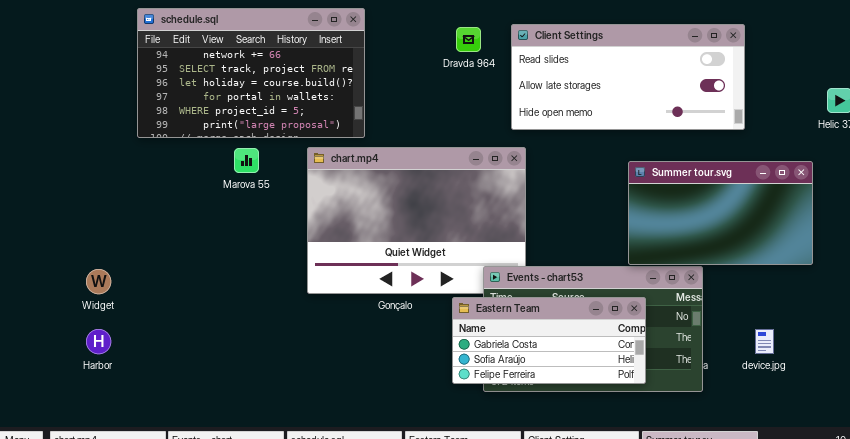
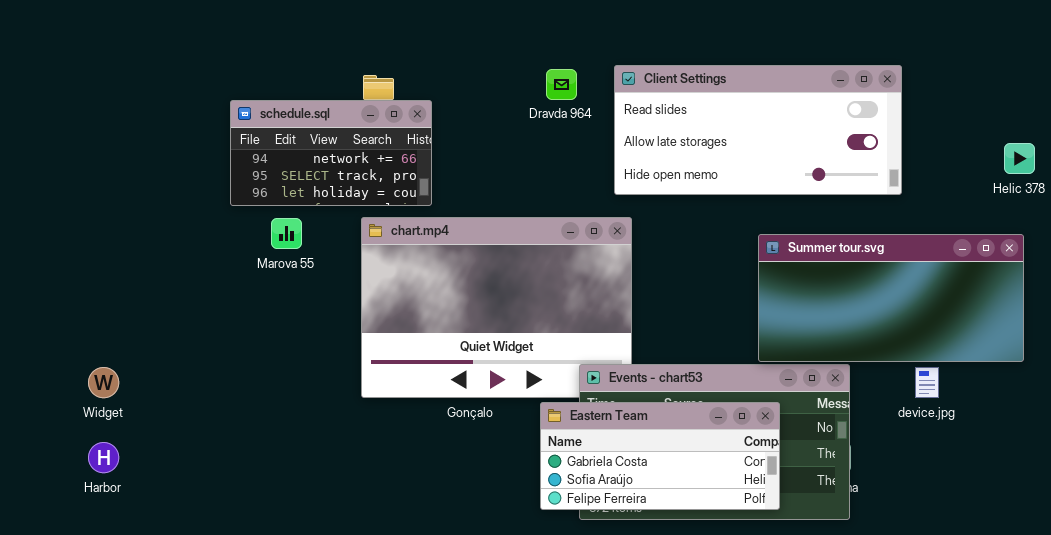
schedule.sql: [137,8,365,138] -> [230,100,432,206], resized
Summer tour.svg: [628,161,813,265] -> [758,234,1024,362], resized
device.jpg: [755,329,774,354] -> [915,367,939,398], moved

